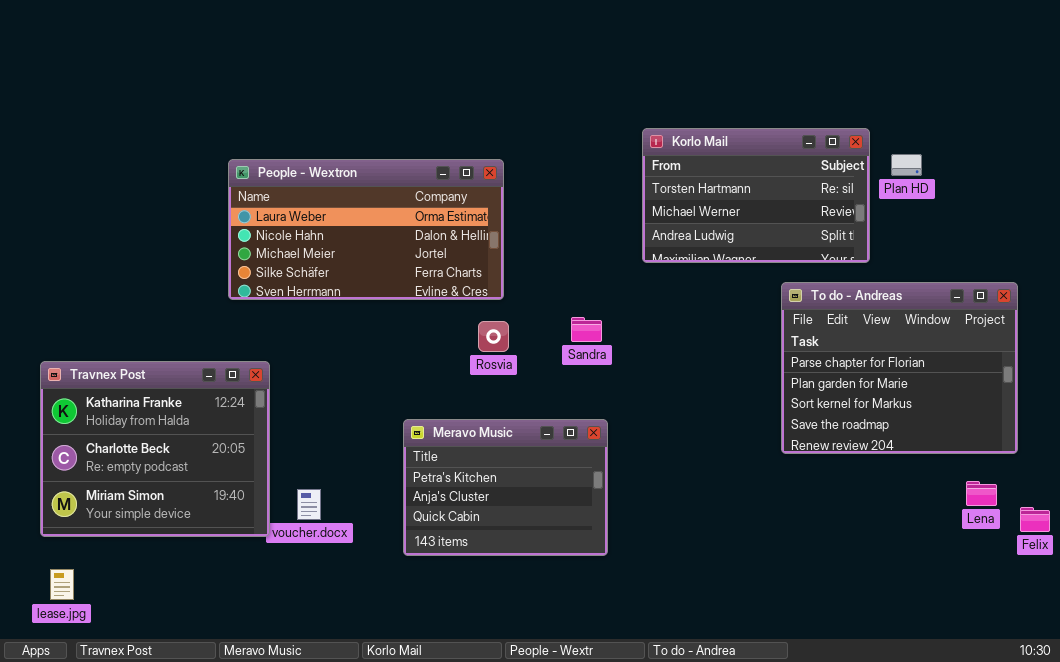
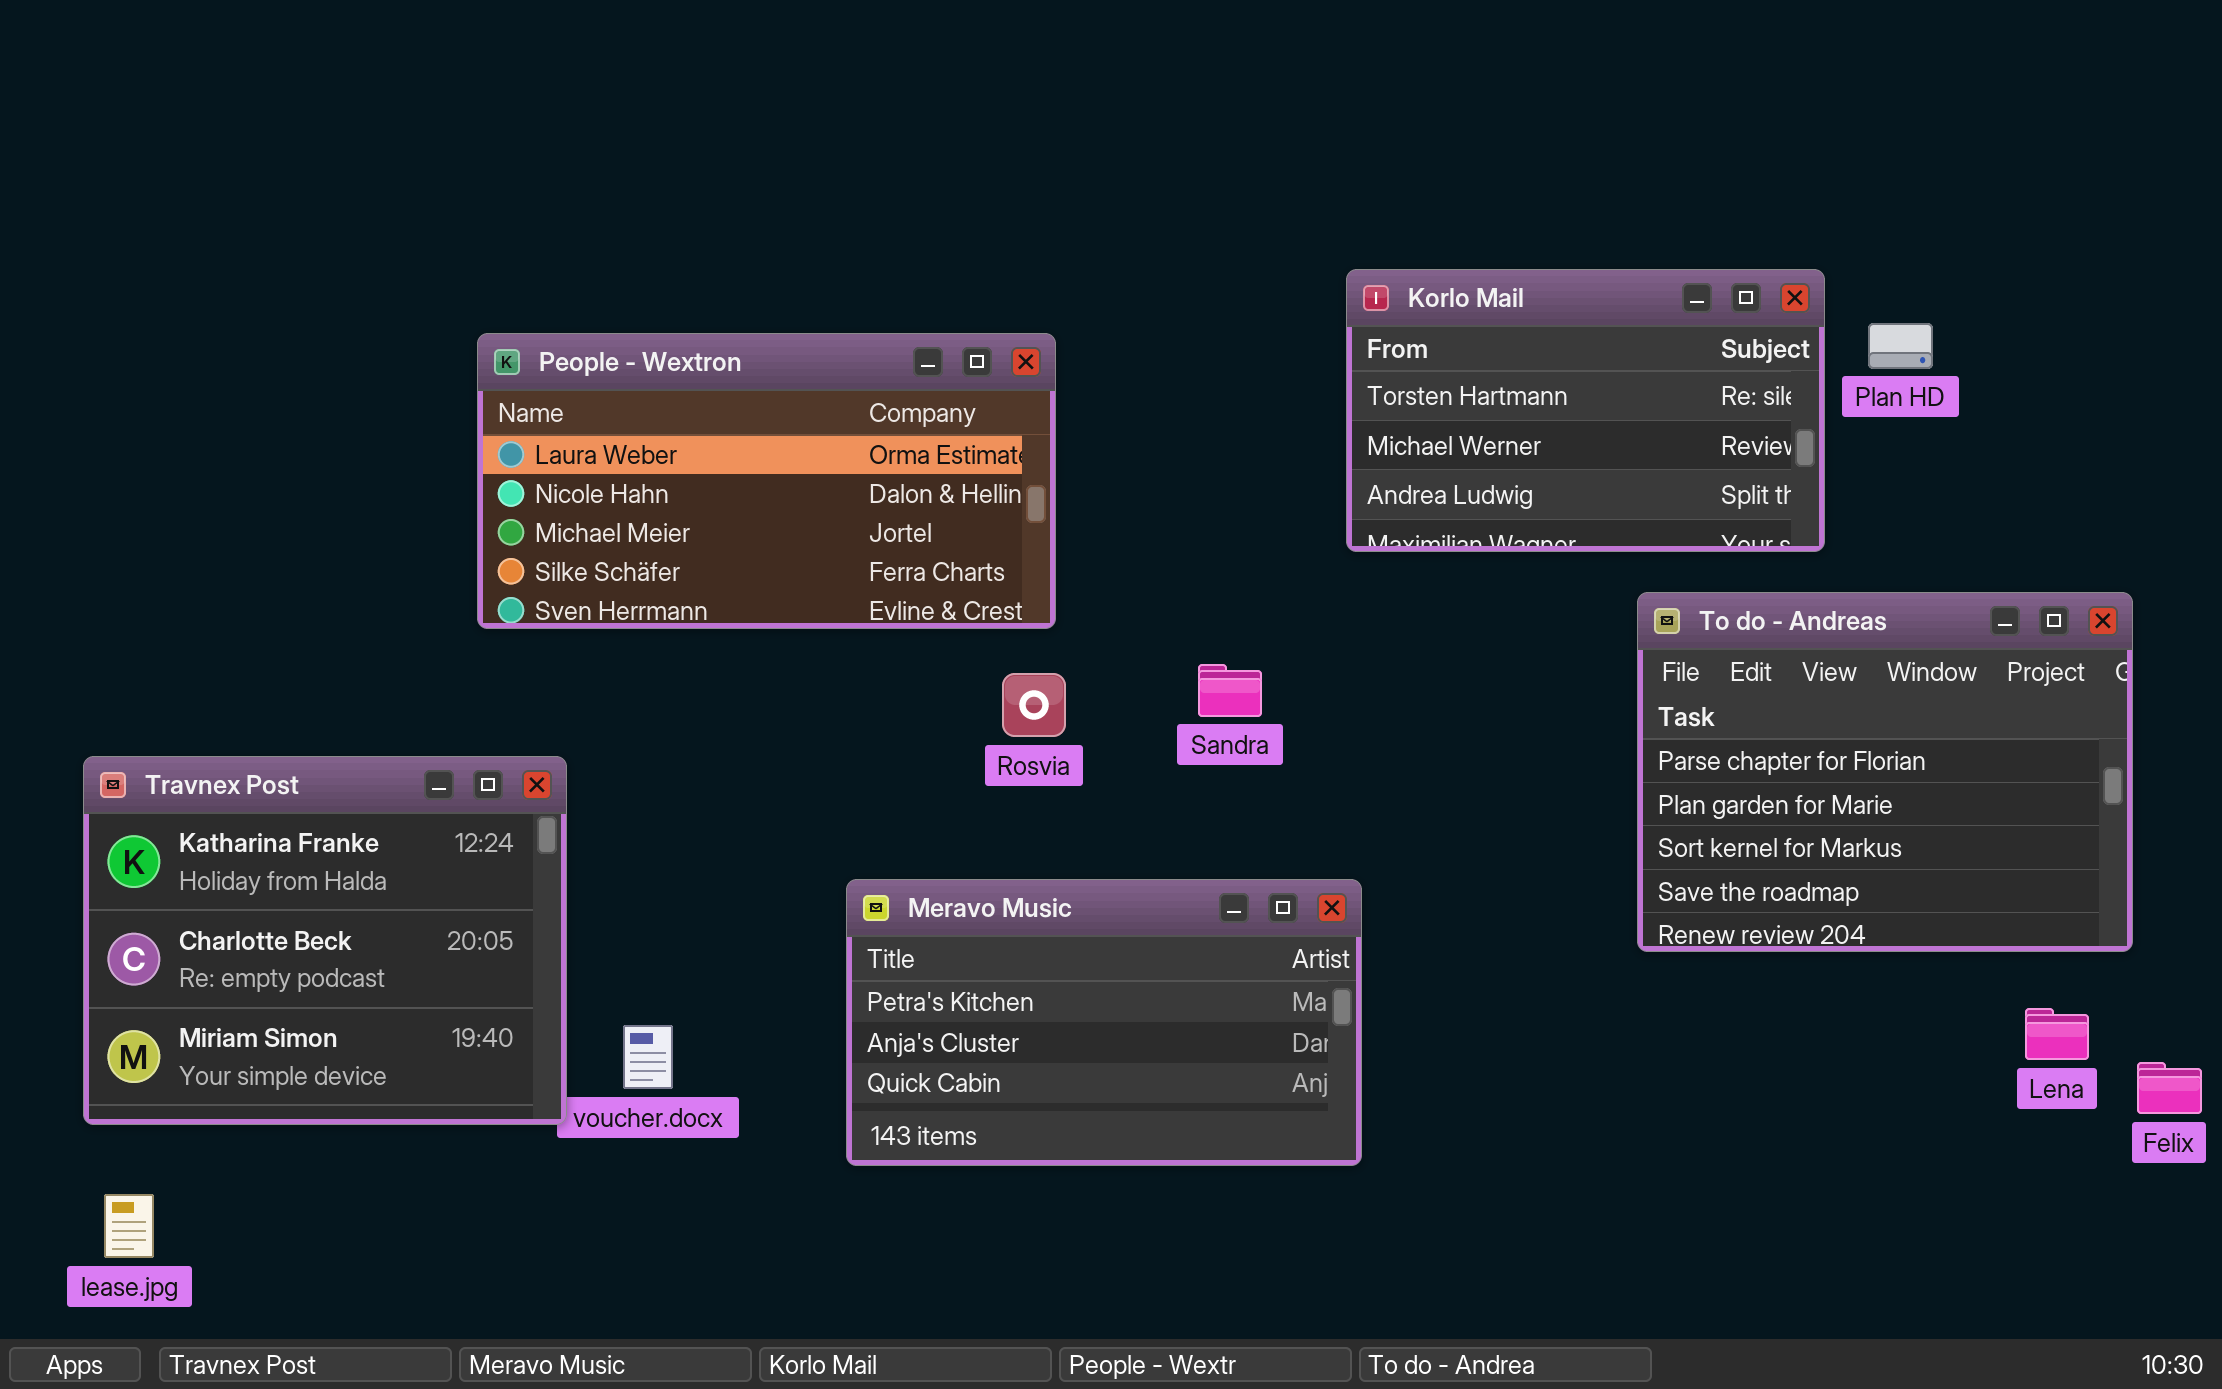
Meravo Music: [403,419,608,556] -> [846,879,1362,1166], resized

